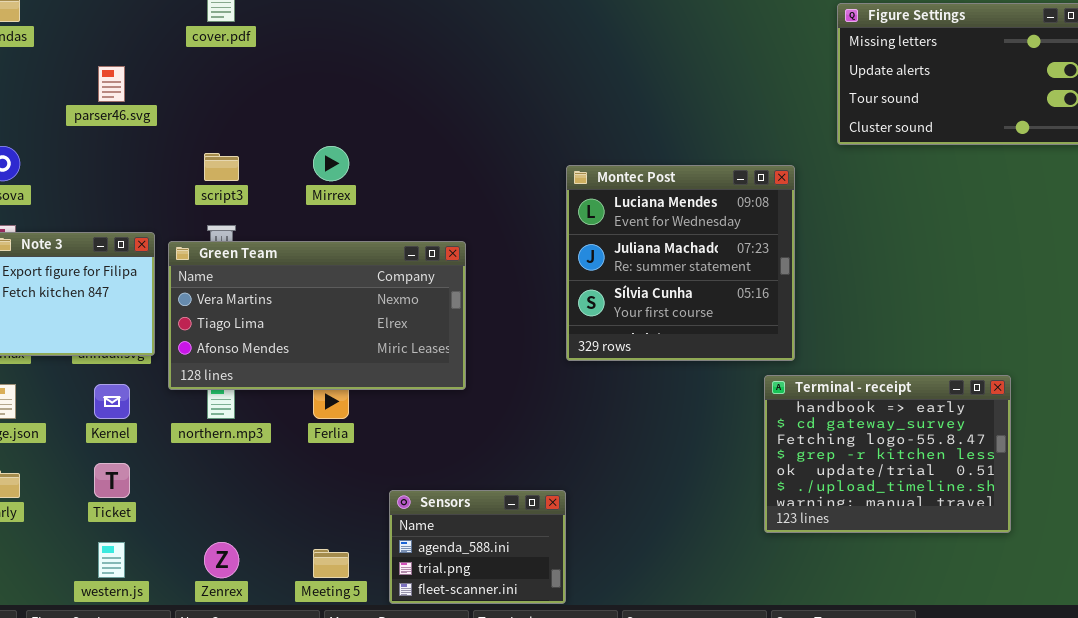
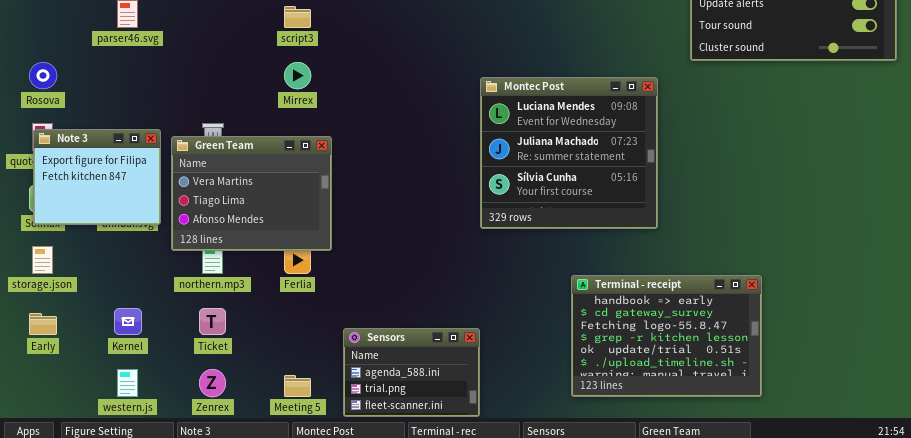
script3: [204,153,239,181] -> [284,6,311,28], moved
Green Team: [168,241,466,390] -> [171,136,332,251], resized
Terminal - receipt: [764,375,1011,533] -> [571,275,762,397], moved
Kernel: [94,384,130,419] -> [114,308,142,335], moved
Ticket: [94,463,130,498] -> [199,308,226,335], moved

